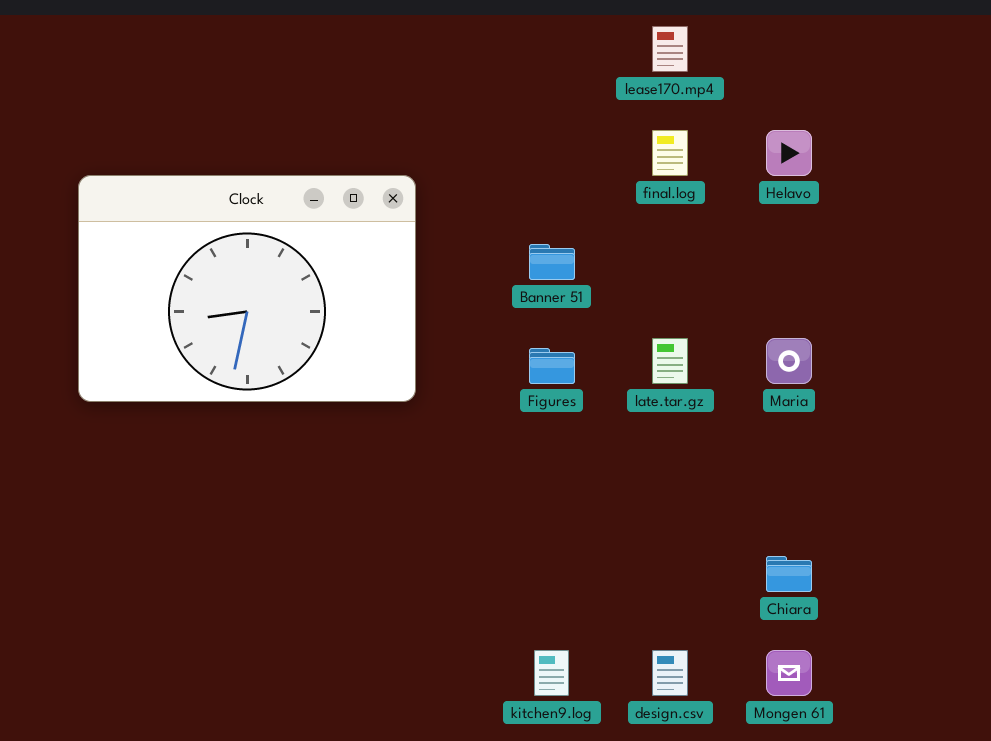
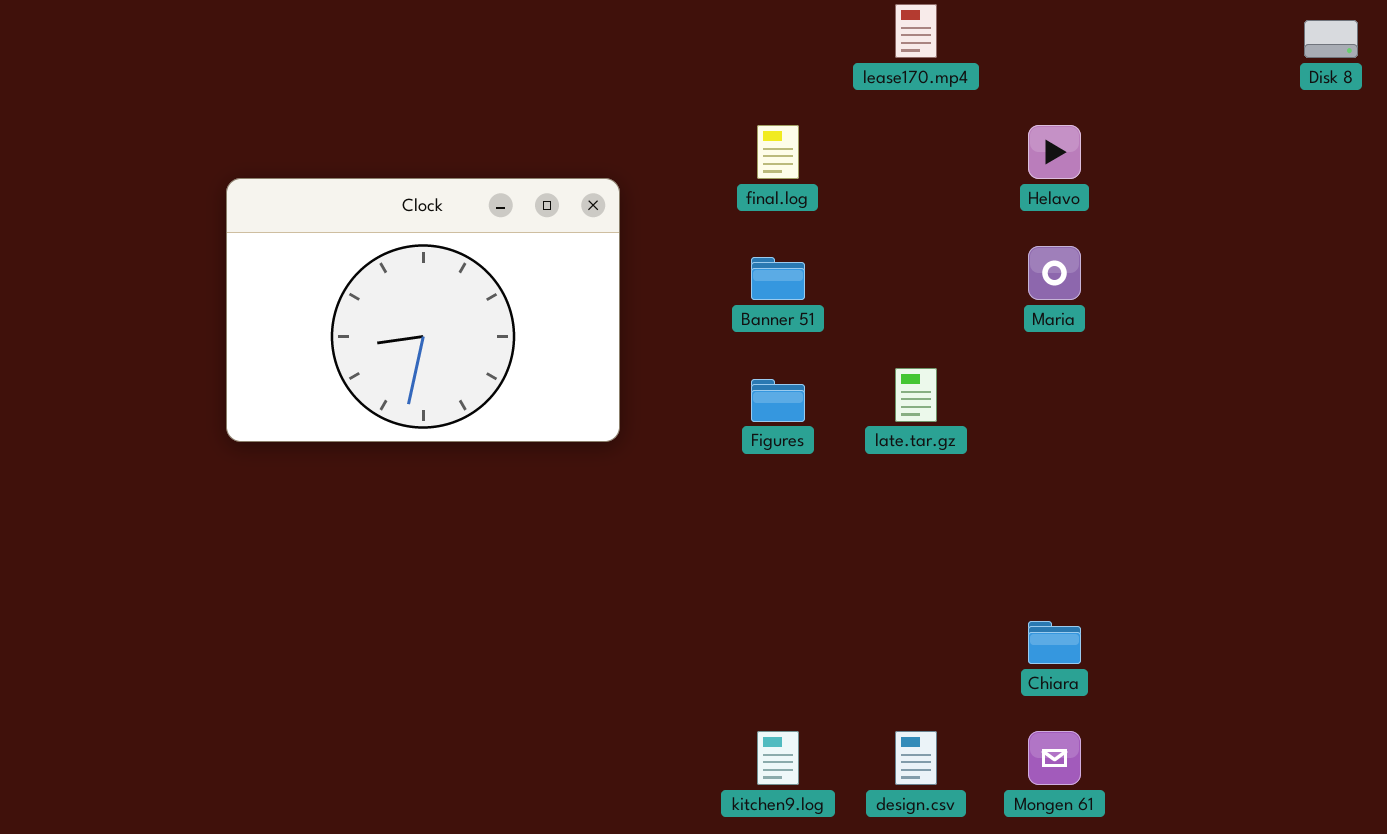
final.log: [652,130,688,176] -> [757,125,799,179], moved
Maria: [766,338,812,384] -> [1028,246,1081,300], moved

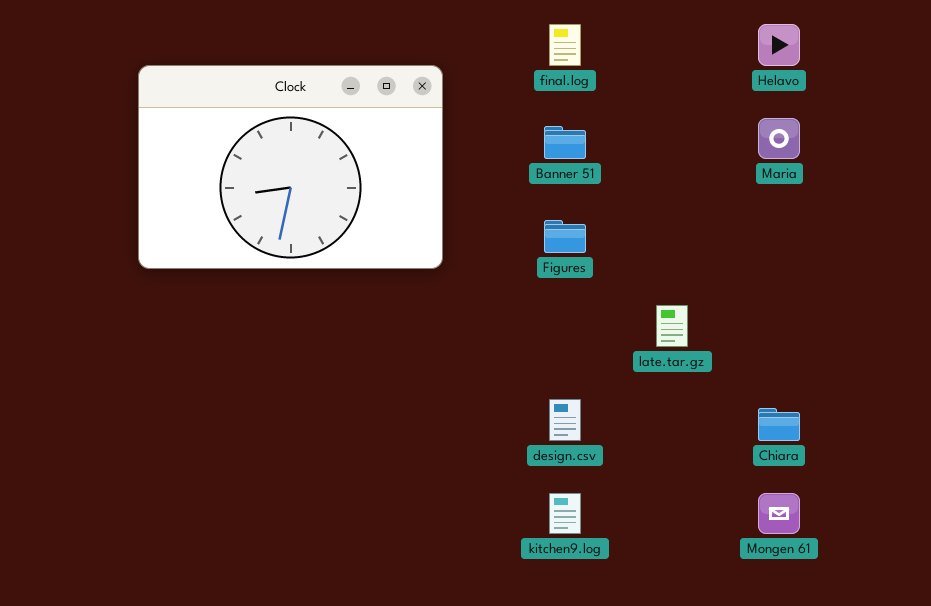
late.tar.gz: [895,368,937,422] -> [656,305,688,347], moved
design.csv: [895,731,937,785] -> [549,399,581,441], moved

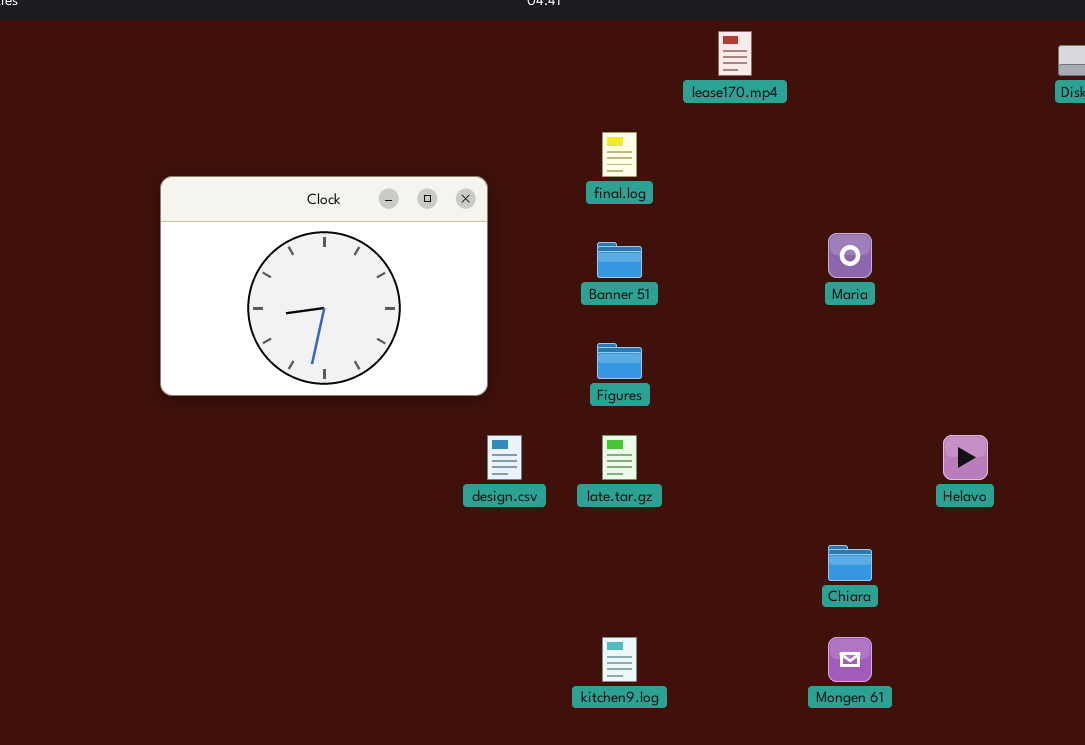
Helavo: [758,24,800,66] -> [943,435,988,480], moved
late.tar.gz: [656,305,688,347] -> [602,435,637,480], moved
design.csv: [549,399,581,441] -> [487,435,522,480], moved

